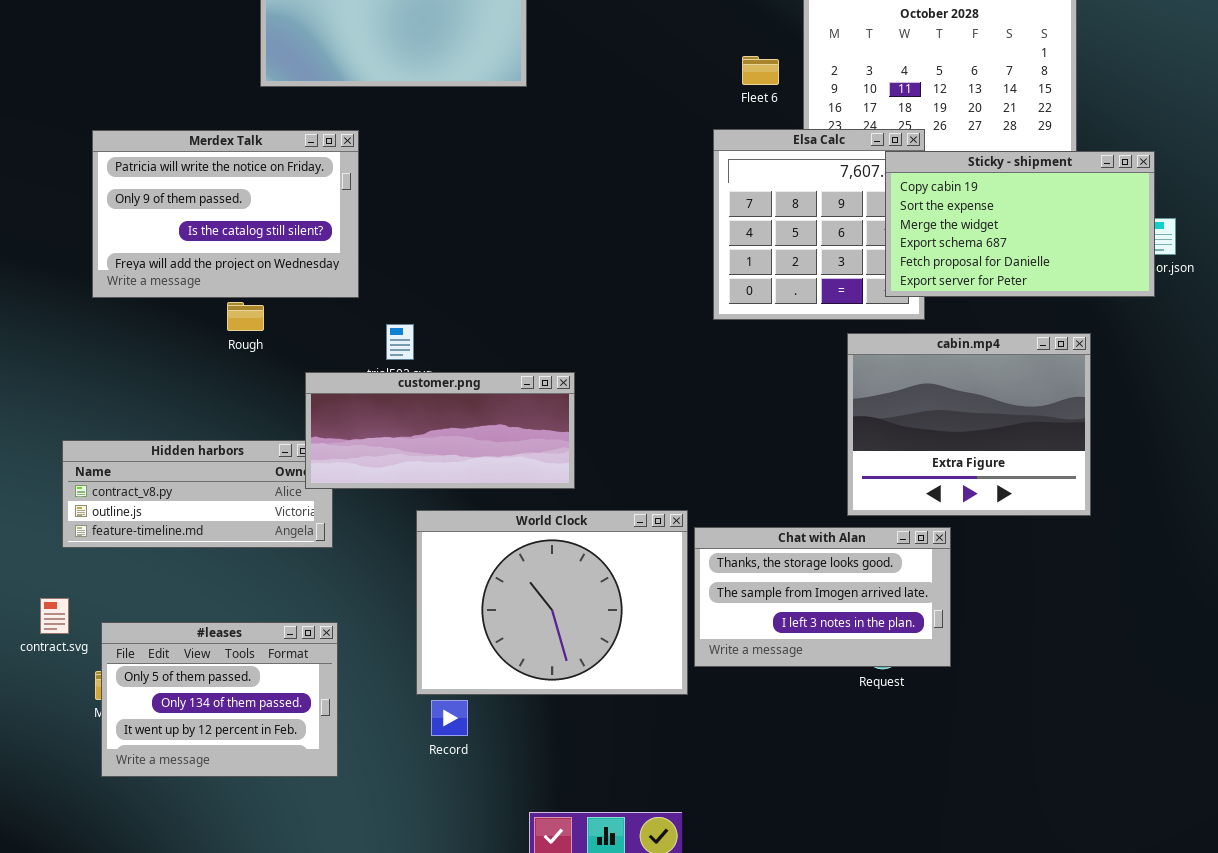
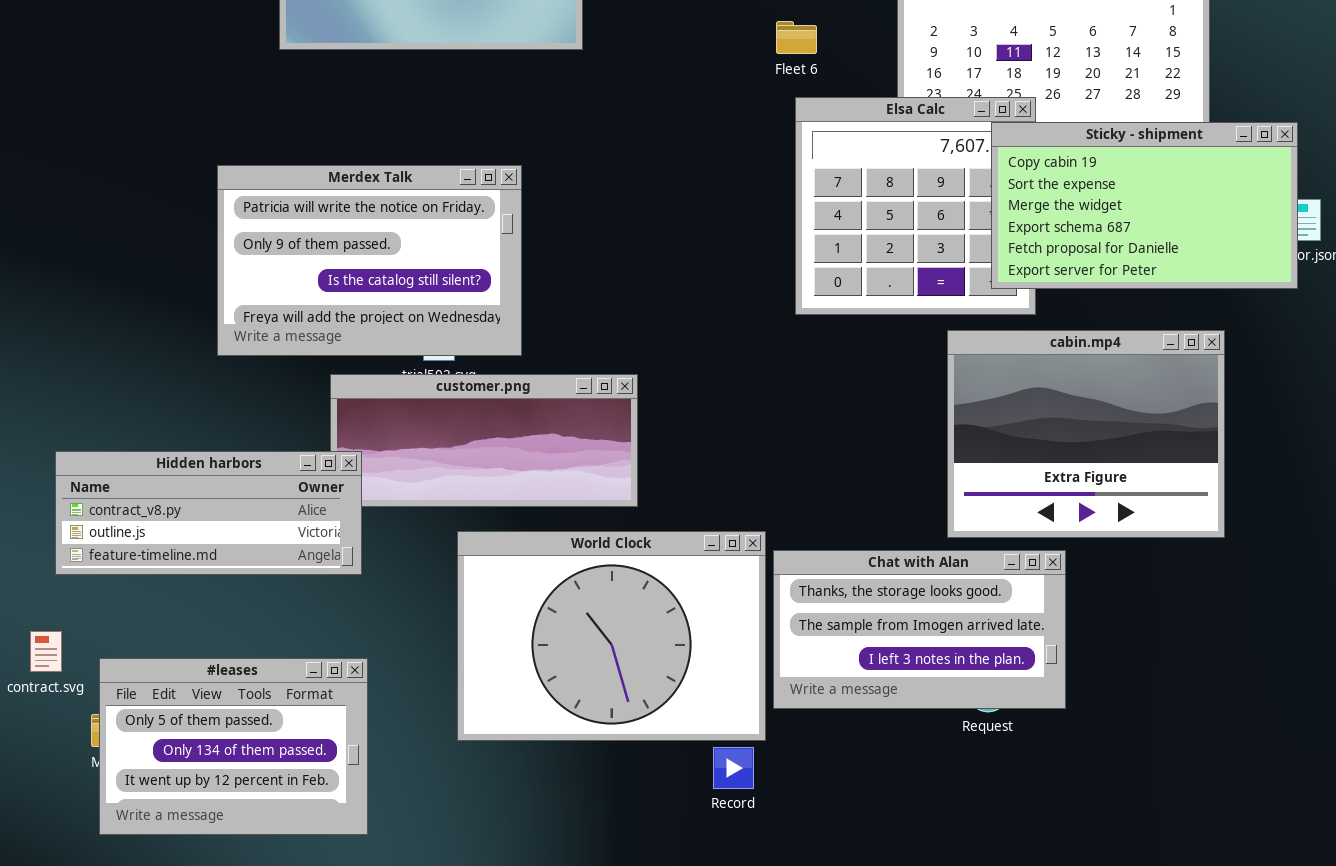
Fleet 6: [742,56,779,85] -> [776,21,817,54], moved
Merdex Talk: [92,130,359,298] -> [217,165,522,356], moved
Hidden harbors: [62,440,333,548] -> [55,451,362,575], raised
Record: [431,700,468,736] -> [713,747,754,789], moved

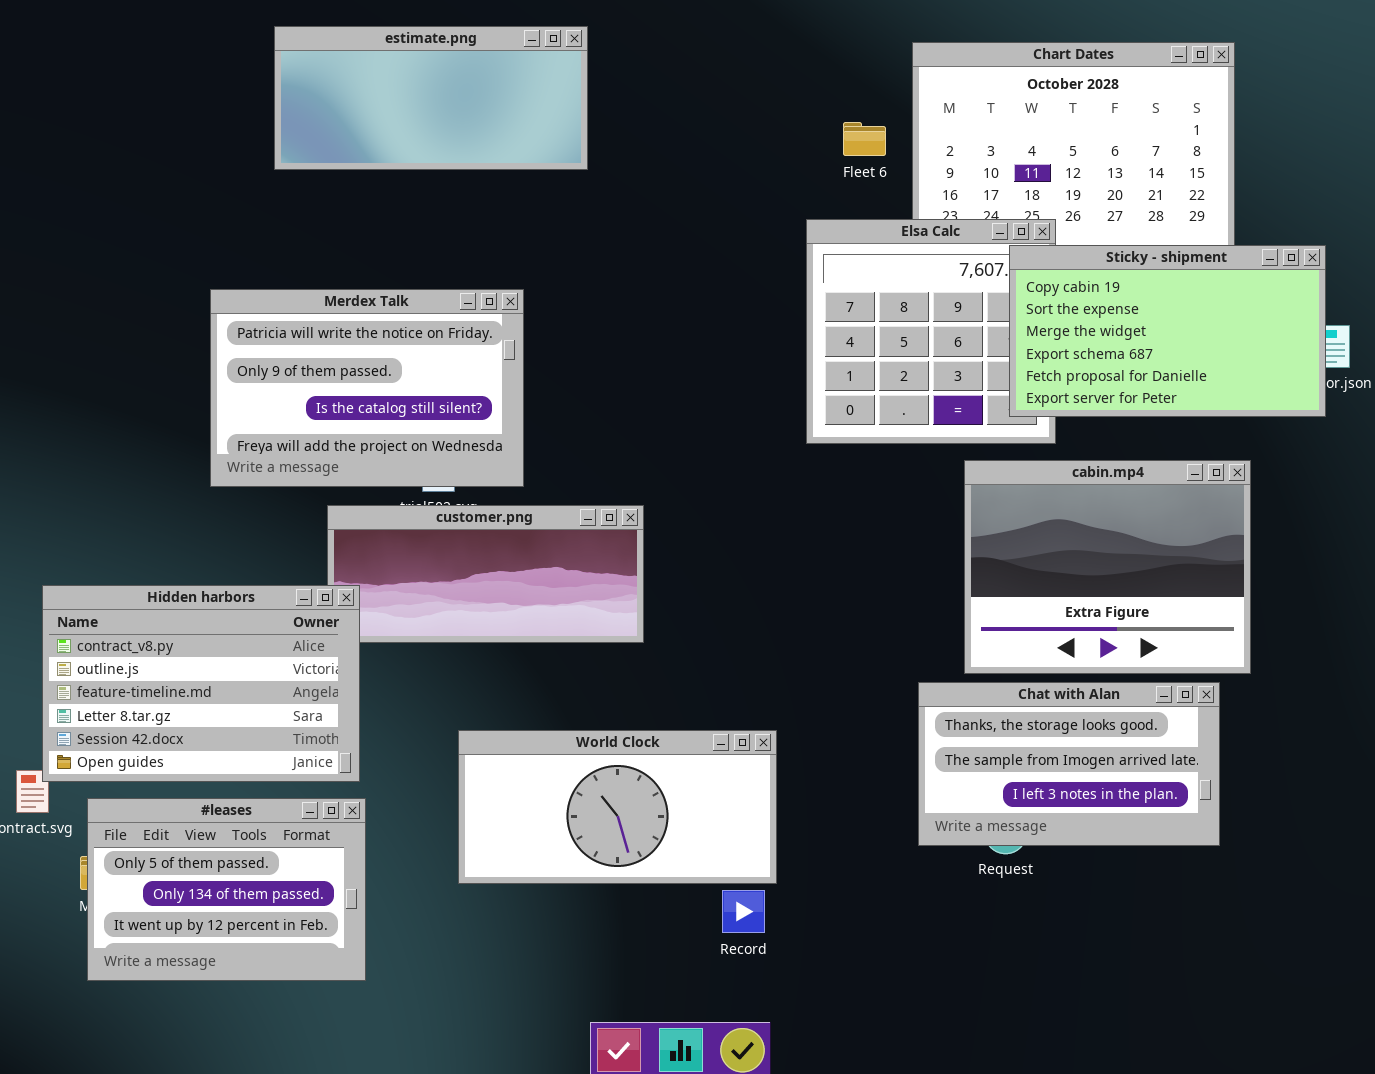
Fleet 6: [776,21,817,54] -> [843,122,886,156], moved
Hidden harbors: [55,451,362,575] -> [42,585,360,782], resized
World Clock: [457,531,766,741] -> [458,730,777,884], resized
Chat with Alan: [773,550,1066,709] -> [918,682,1220,846], moved

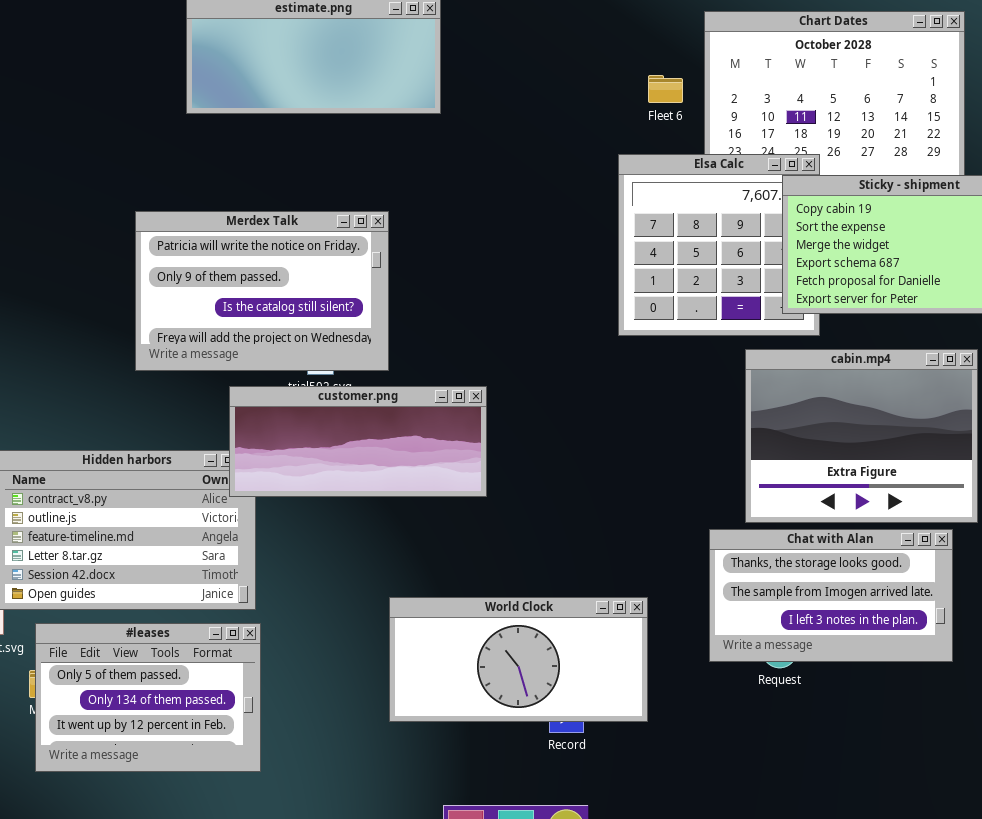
customer.png: [327,505,644,643] -> [229,386,487,497], raised
World Clock: [458,730,777,884] -> [389,597,648,722], moved

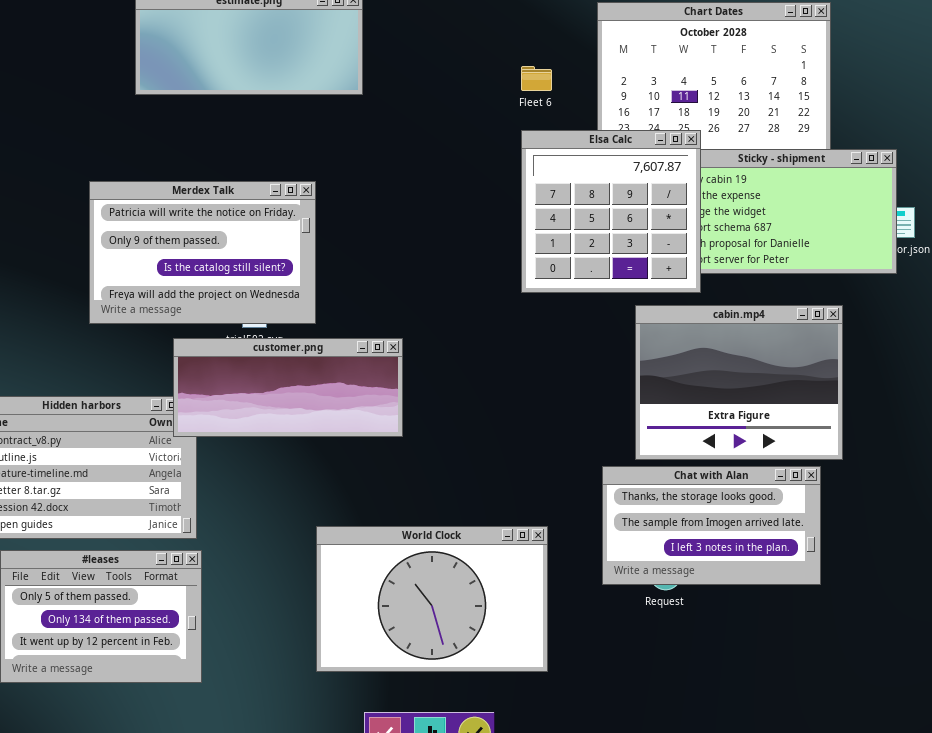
Fleet 6: [648,75,683,103] -> [521,66,552,91], moved
Elsa Calc: [618,154,820,336] -> [521,130,701,293], raised
World Clock: [389,597,648,722] -> [316,526,548,672], resized

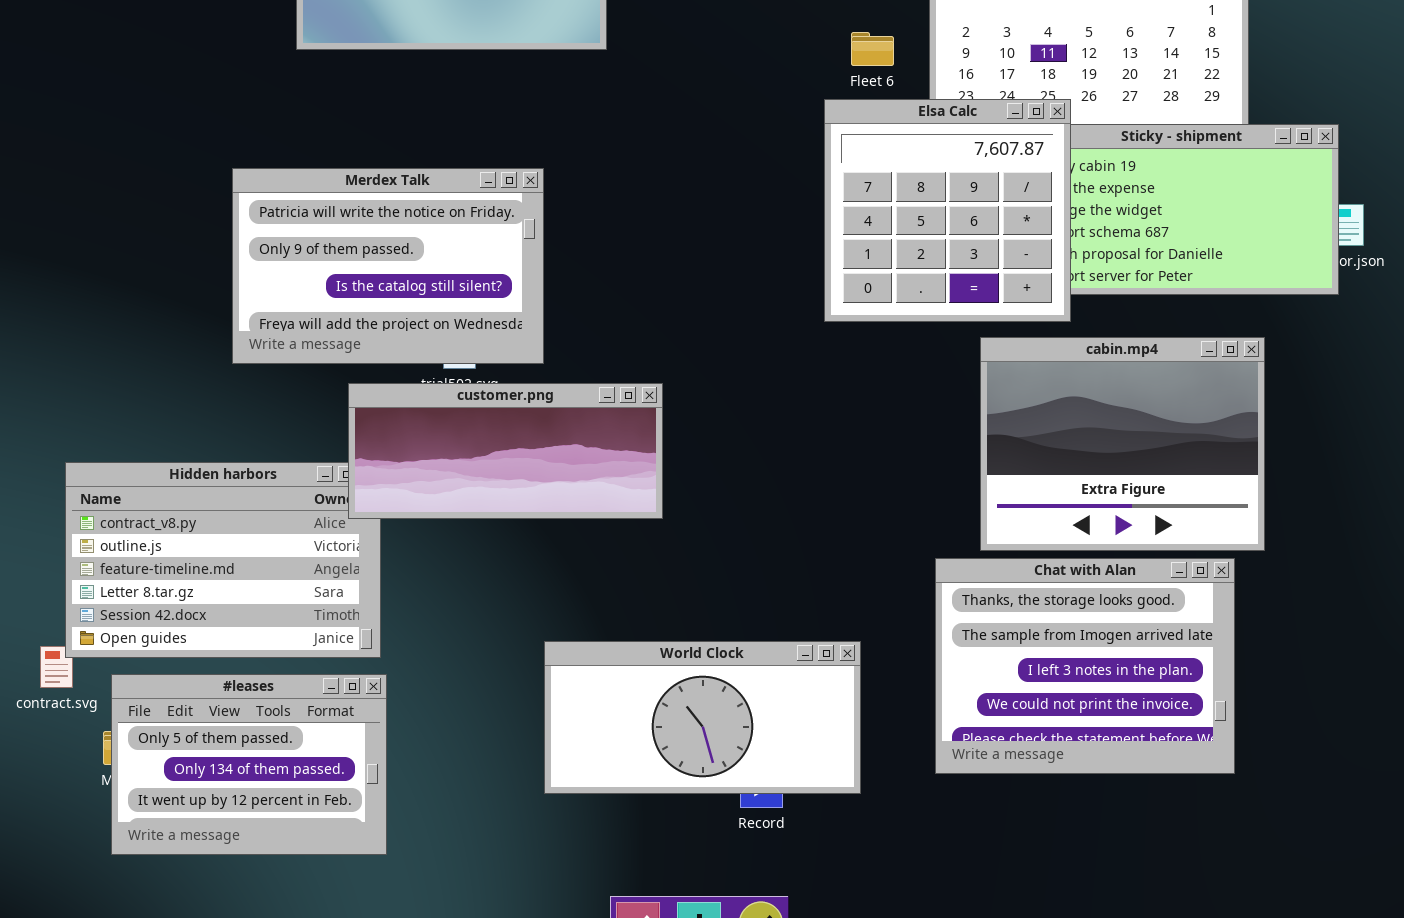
Fleet 6: [521,66,552,91] -> [851,32,894,66], moved
Chat with Alan: [602,466,821,585] -> [935,558,1235,774], resized
World Clock: [316,526,548,672] -> [544,641,861,794], resized

